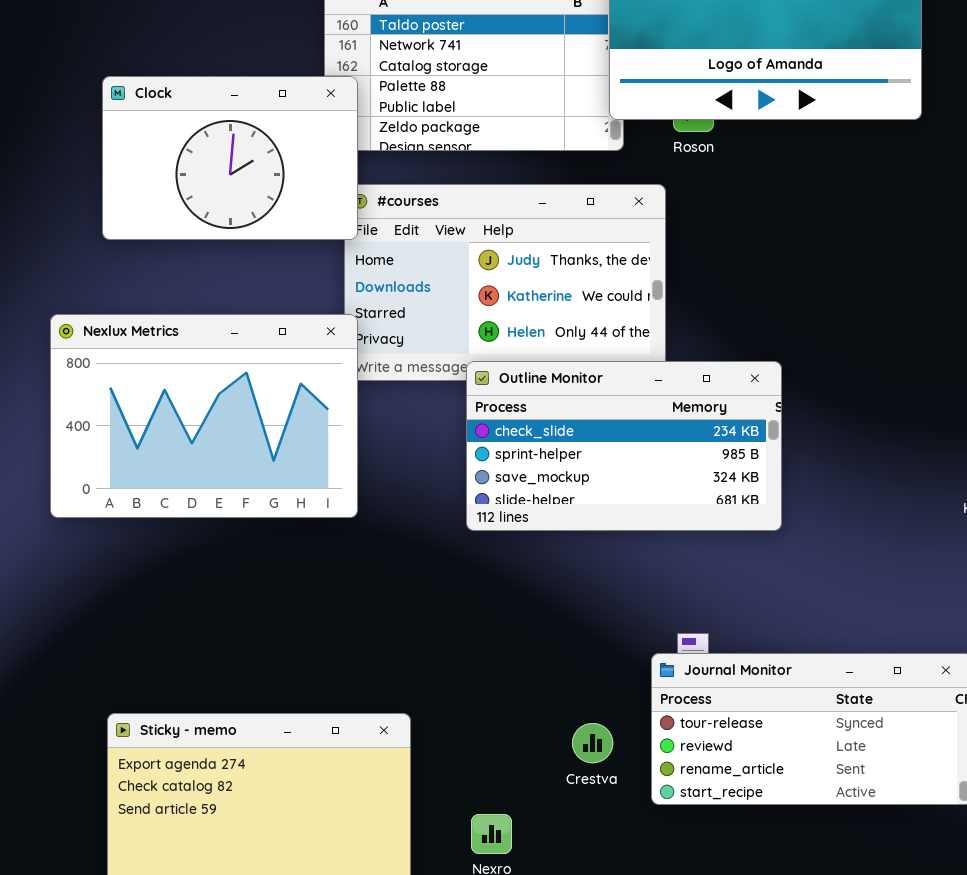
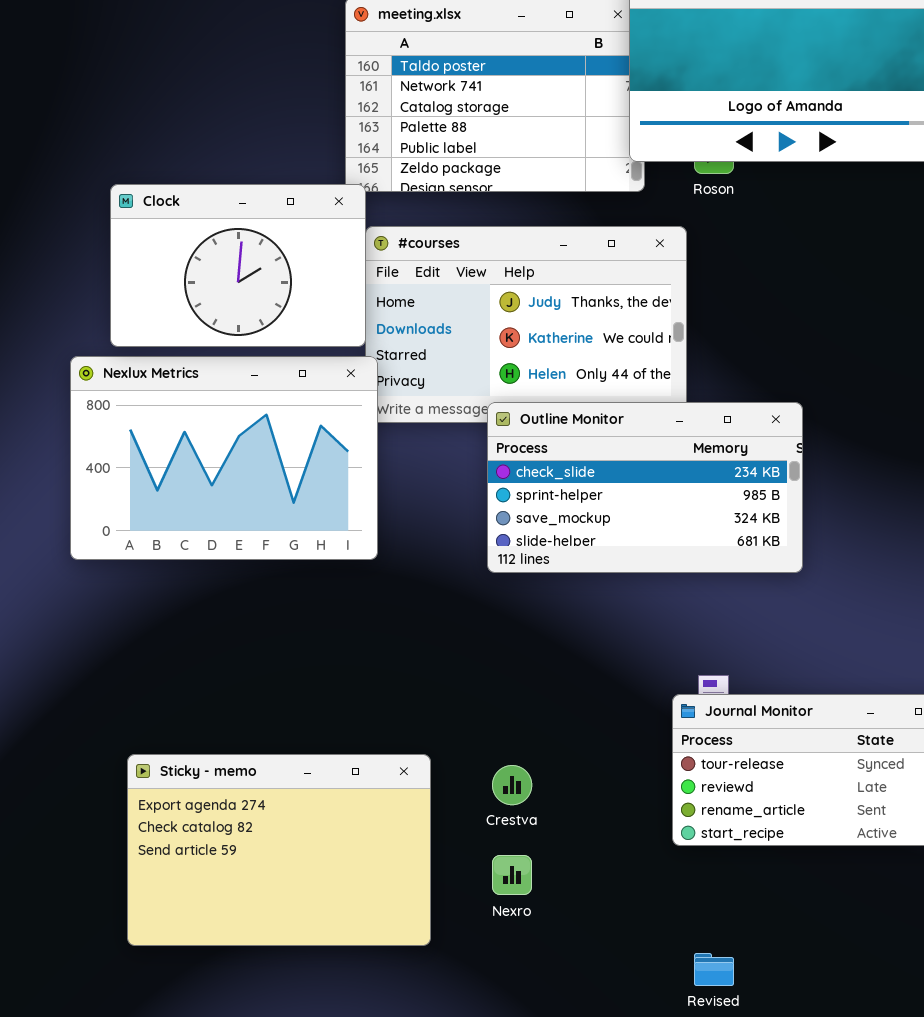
Clock: [102,76,358,240] -> [110,184,366,347], moved
Crestva: [572,723,613,763] -> [492,765,532,805], moved

